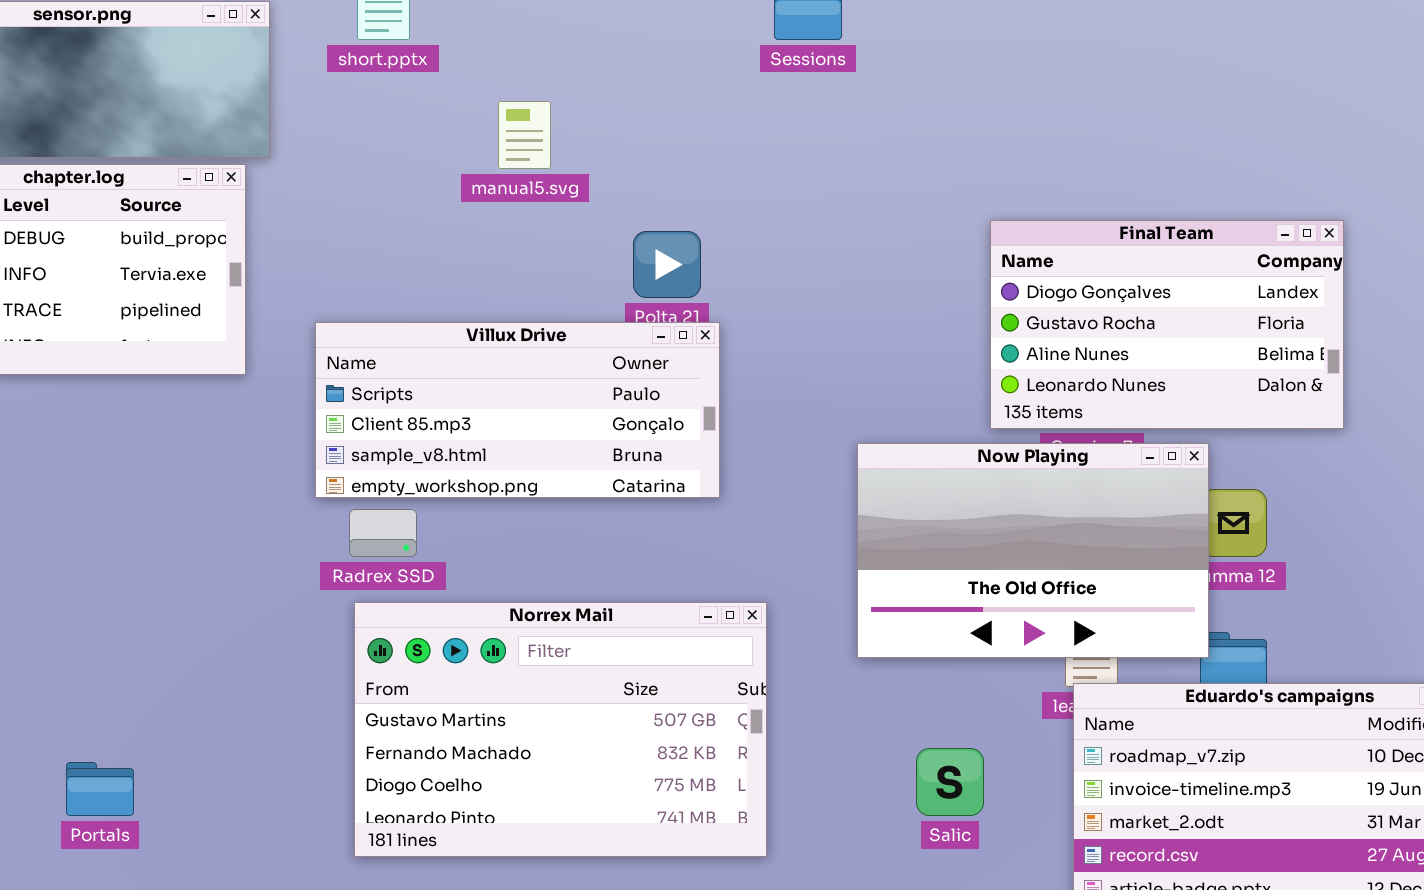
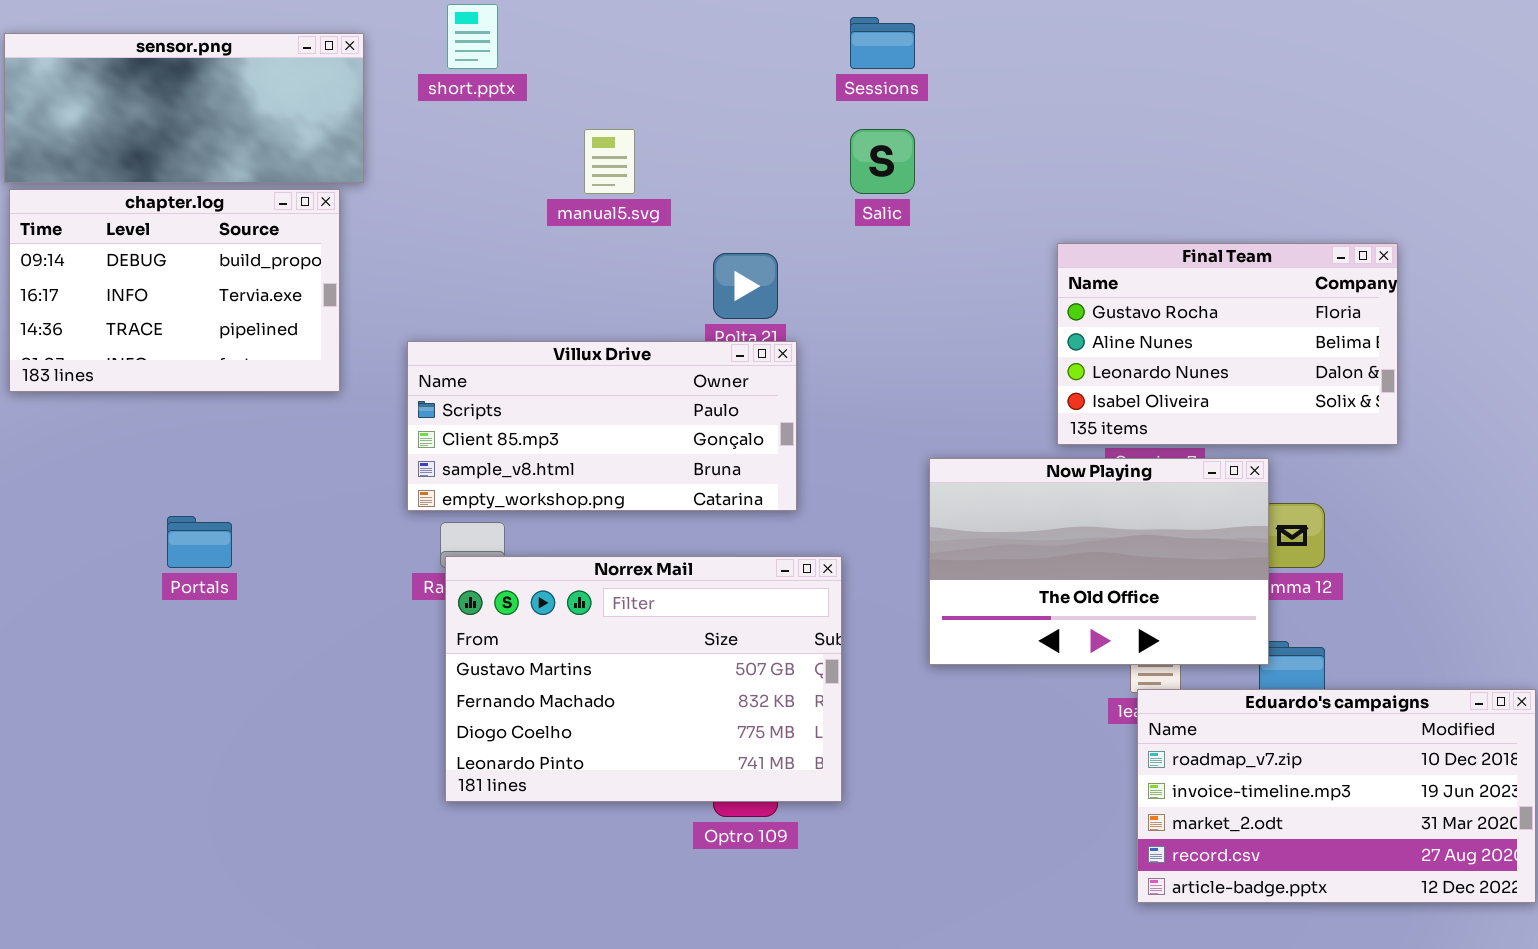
Final Team: [990,220,1344,429] -> [1057,243,1398,445], scrolled down 1 row
Norrex Mail: [354,602,767,857] -> [445,556,842,802], moved
Salic: [916,748,984,816] -> [850,129,915,194], moved
Portals: [66,762,134,816] -> [167,516,232,568], moved

